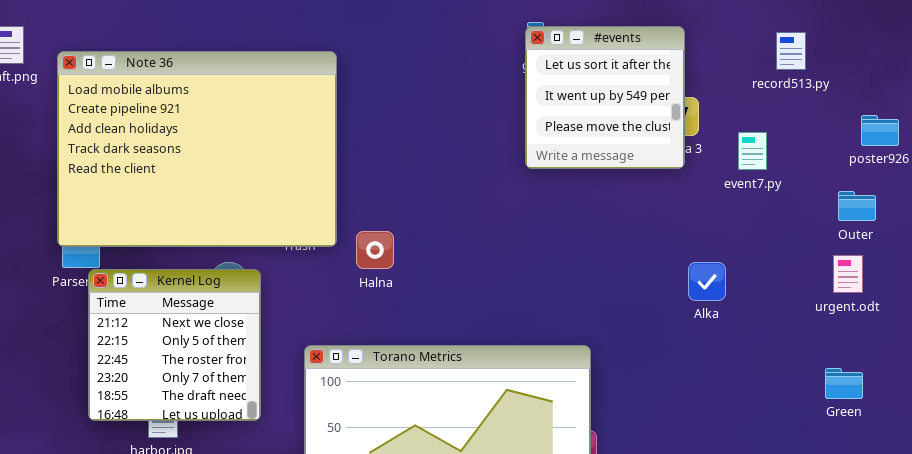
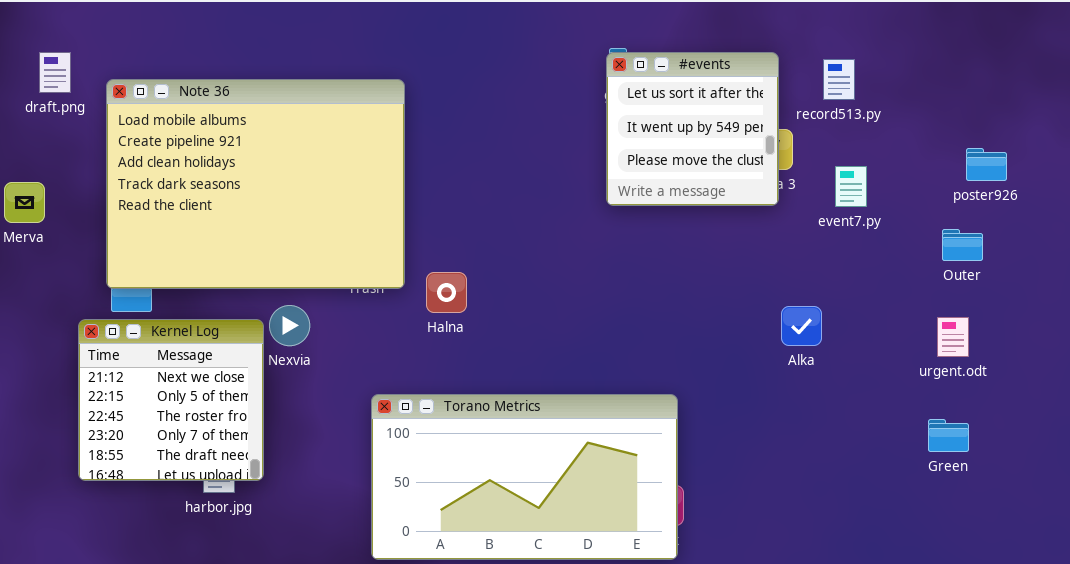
record513.py: [776,32,806,70] -> [823,59,855,100], moved
urgent.odt: [833,255,863,293] -> [937,317,969,357], moved
Kernel Log: [88,269,261,421] -> [78,319,264,481], moved

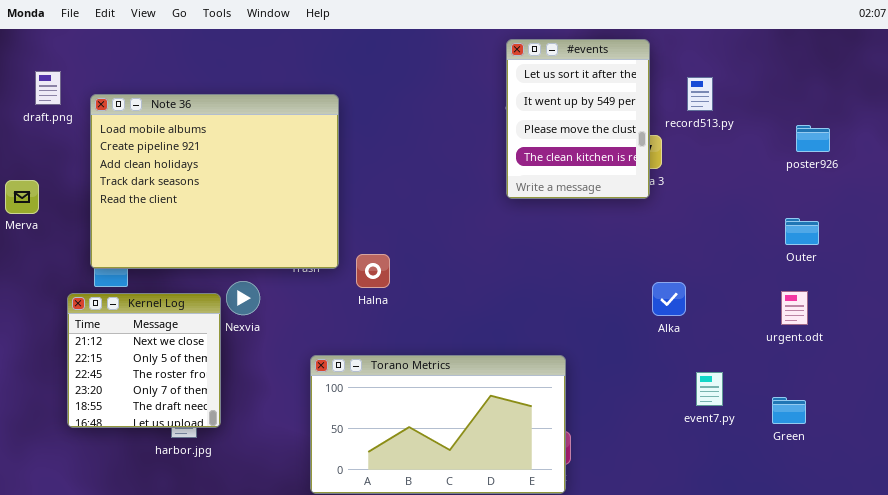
#events: [606,52,779,206] -> [506,39,650,199], resized
poster926: [966,148,1007,181] -> [796,125,830,152], moved
event7.py: [835,166,867,207] -> [696,372,723,406], moved
Green: [928,419,969,452] -> [772,397,806,424], moved

